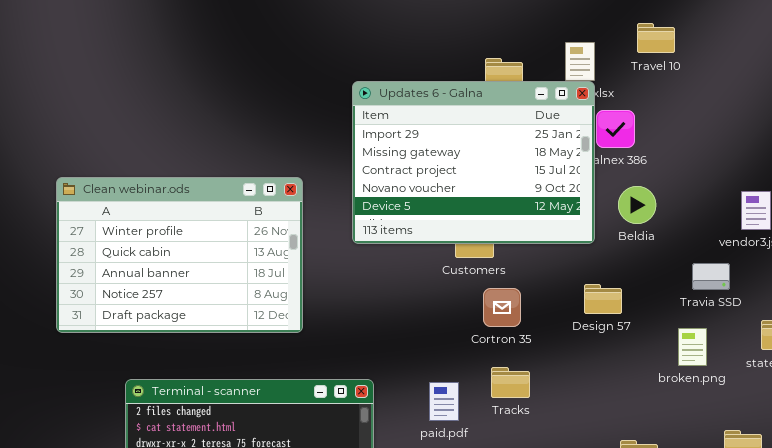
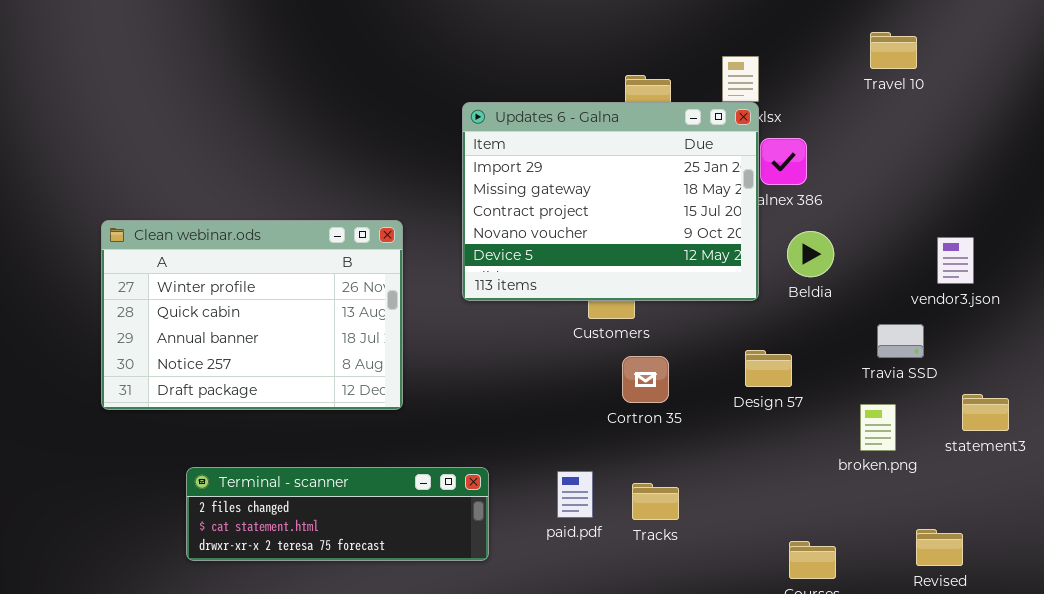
Travel 10: [637,23,675,53] -> [870,32,917,69], moved
Tracks: [491,367,530,398] -> [632,483,679,520], moved

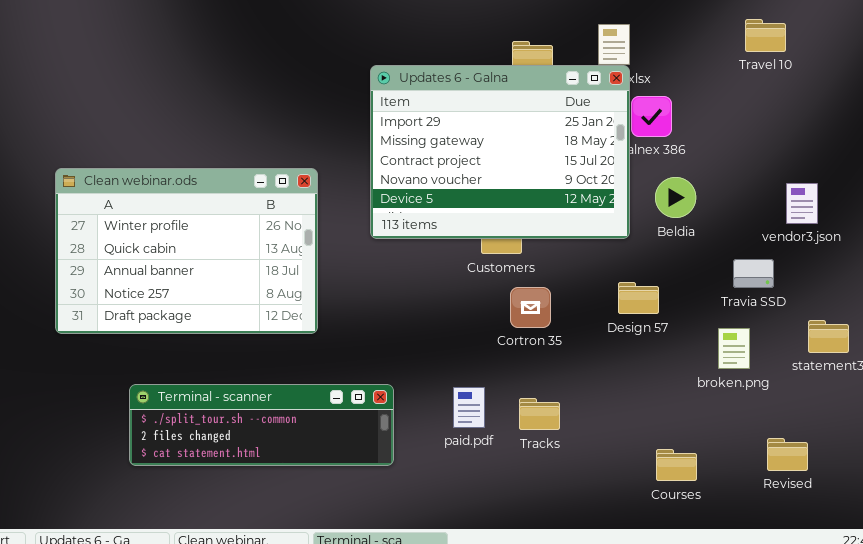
Travel 10: [870,32,917,69] -> [745,19,786,52], moved
Terminal - scanner: [186,467,489,561] -> [129,384,394,466], scrolled up 1 row

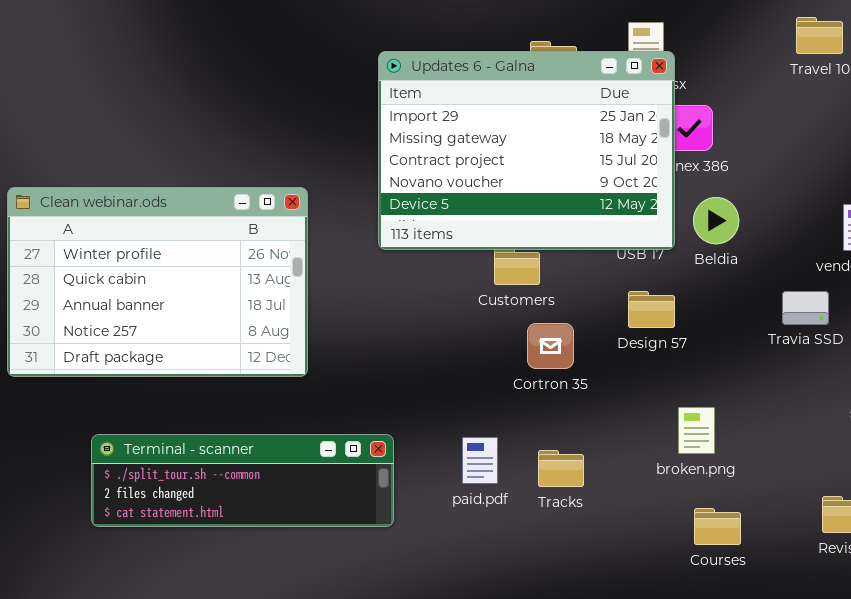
Updates 6 - Galna: [370,65,630,239] -> [378,51,675,250], moved
Design 57: [618,282,659,314] -> [628,291,675,328], moved
broken.png: [718,328,750,369] -> [678,407,715,454], moved

